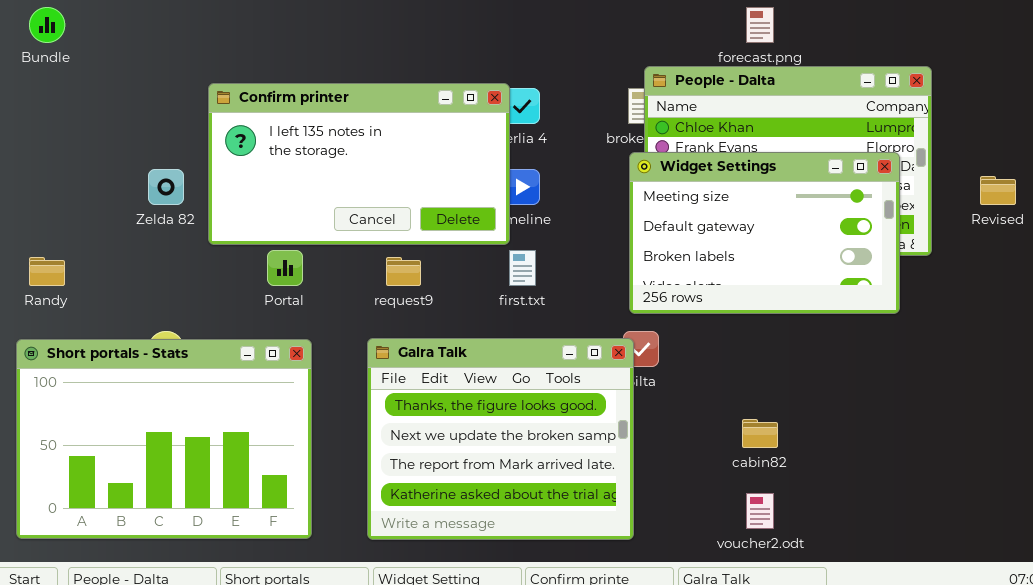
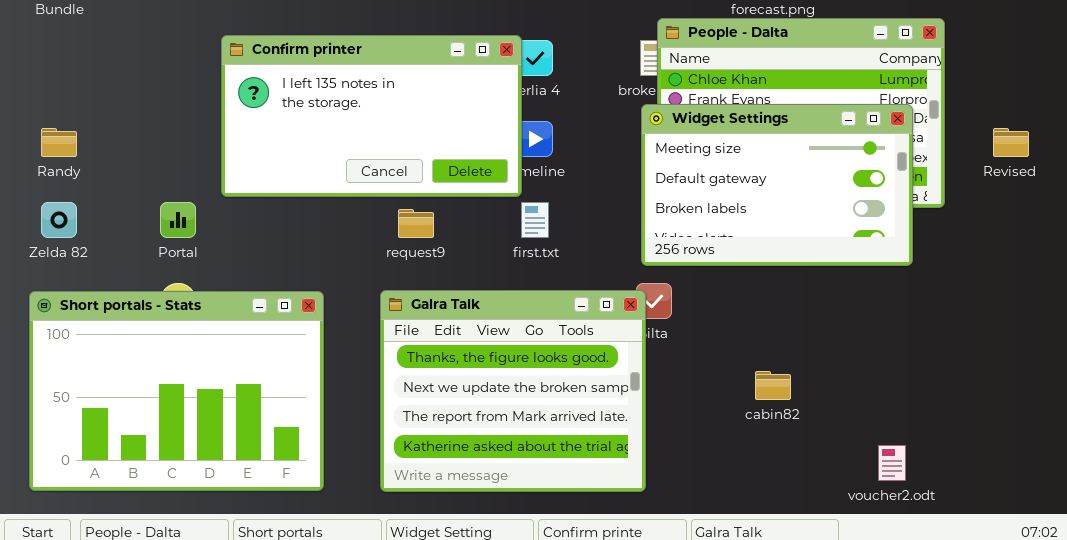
Zelda 82: [148,169,184,205] -> [41,202,77,238], moved
Portal: [267,250,303,286] -> [160,202,196,238], moved
Randy: [29,257,65,286] -> [41,128,77,157], moved
voucher2.odt: [746,493,774,529] -> [878,445,906,481], moved

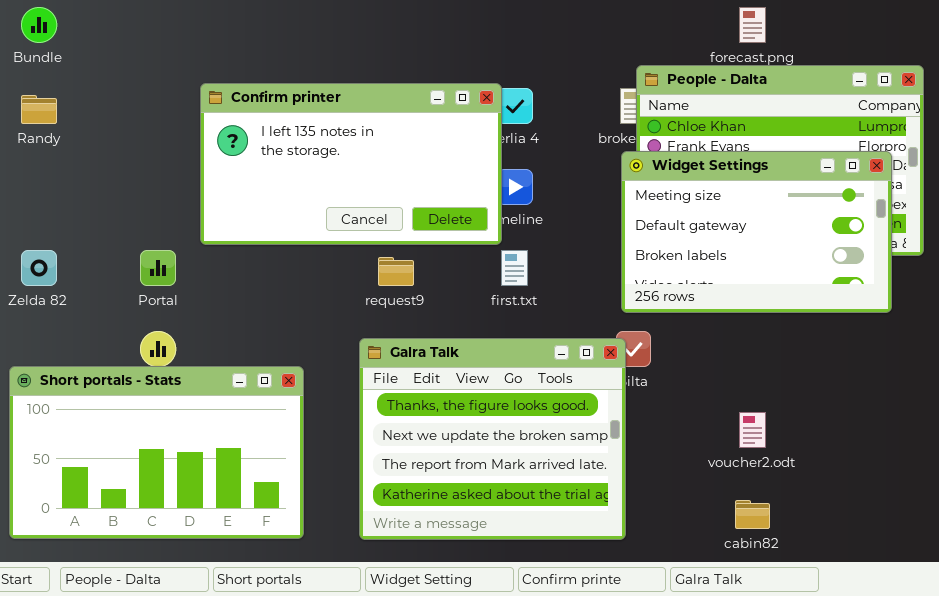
Randy: [41,128,77,157] -> [21,95,57,124], moved
Short portals - Stats: [29,291,324,491] -> [9,366,304,539], resized
cabin82: [755,371,791,400] -> [735,500,770,529], moved
voucher2.odt: [878,445,906,481] -> [739,412,766,448], moved

